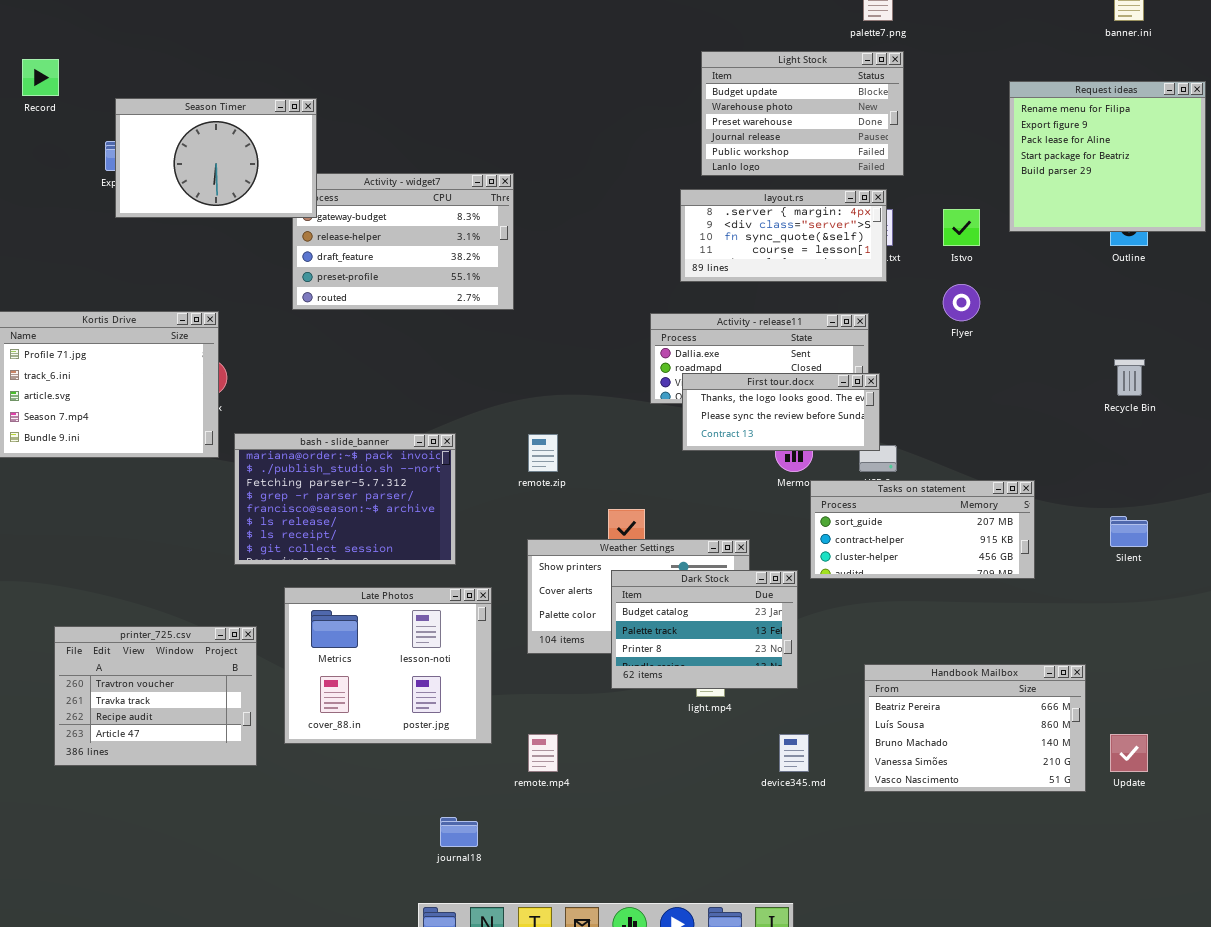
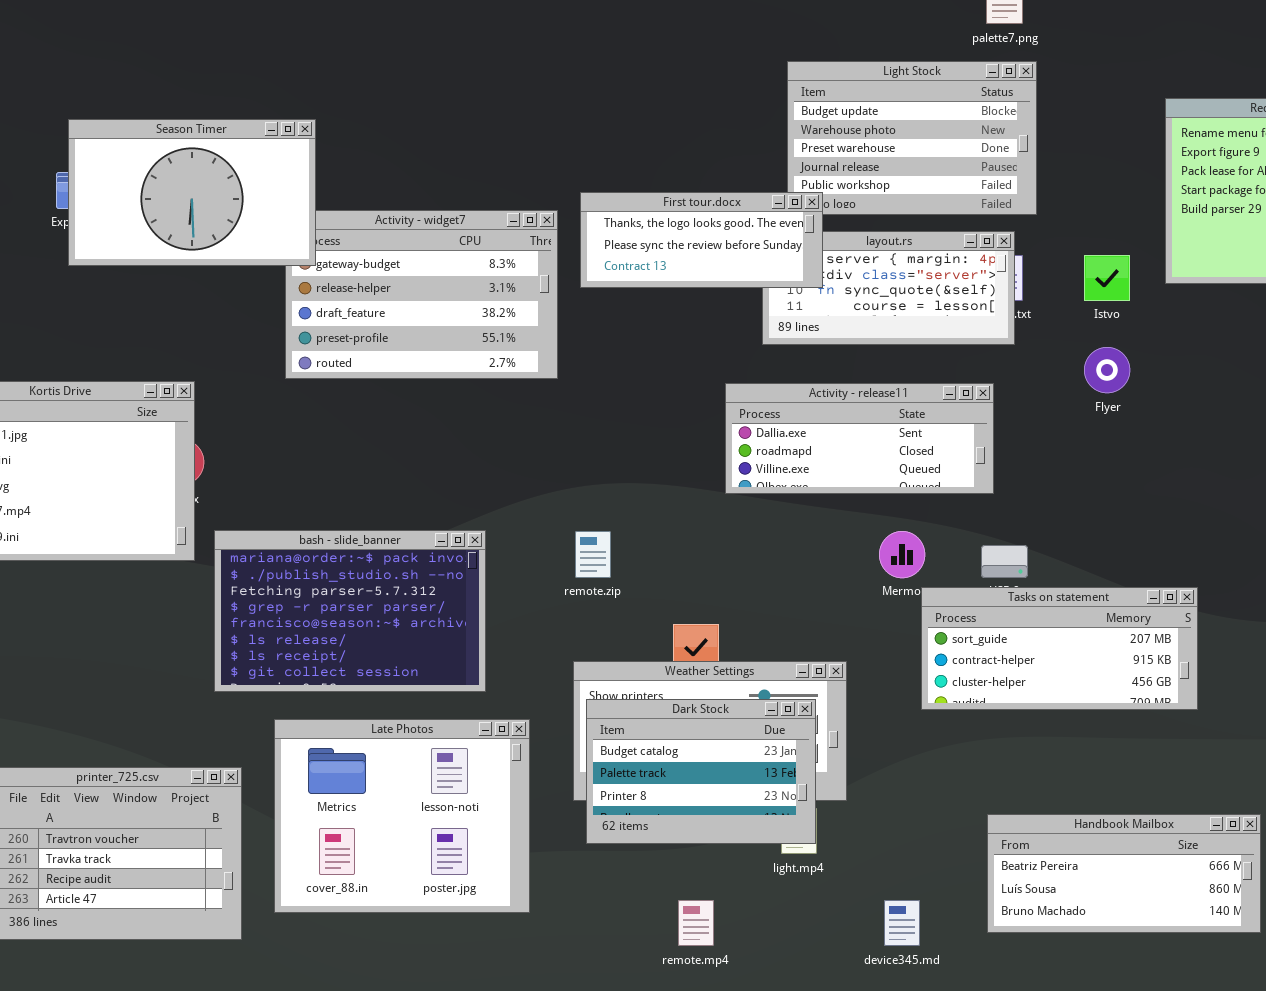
First tour.docx: [682,373,880,451] -> [580,192,823,288], moved
Dark Stock: [611,570,798,689] -> [586,699,816,844], moved
Handbook Mailbox: [864,664,1086,792] -> [987,814,1261,933], resized
remote.mp4: [528,734,558,772] -> [678,900,714,946], moved

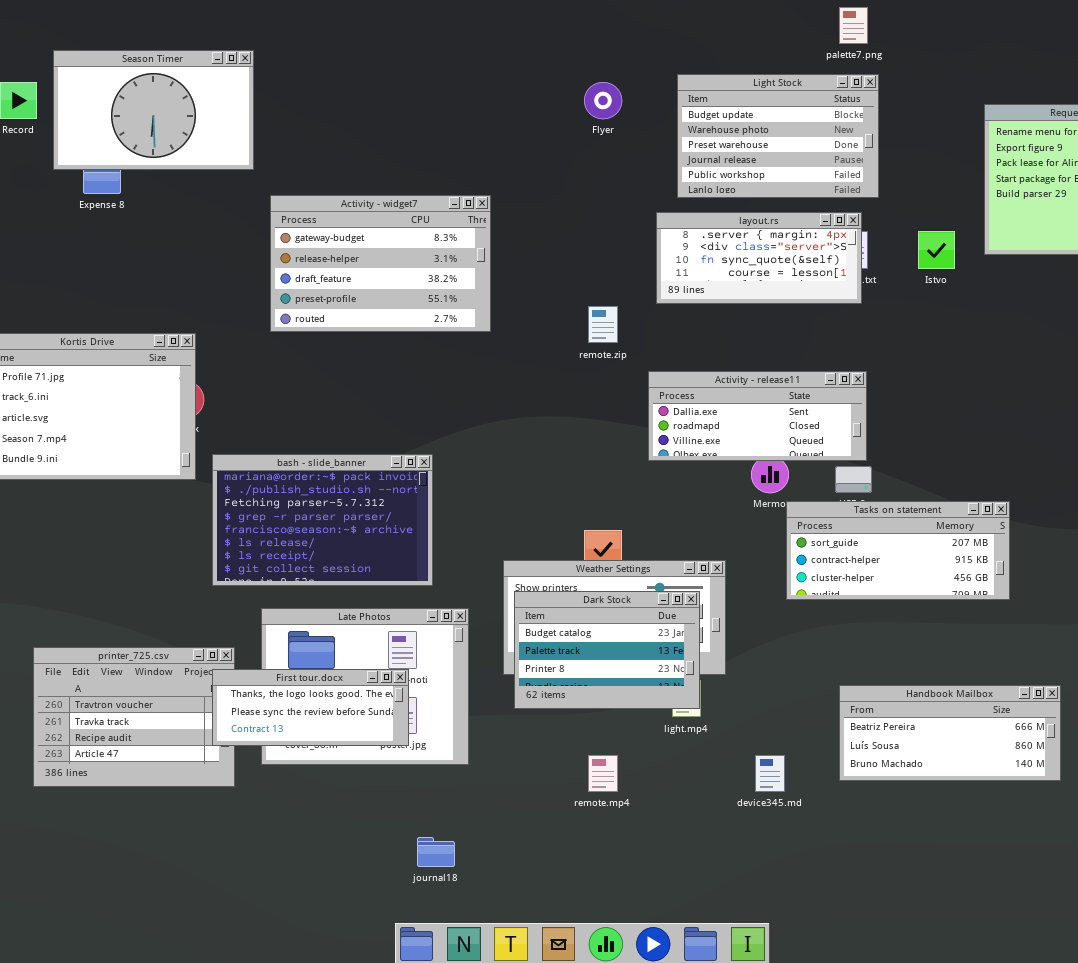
Season Timer: [68,119,316,266] -> [53,50,254,170], moved
First tour.docx: [580,192,823,288] -> [212,669,409,746], moved
Flyer: [1084,347,1130,393] -> [584,82,622,119], moved
Activity - release11: [725,383,994,494] -> [648,371,867,461], moved
remote.zip: [575,531,611,578] -> [588,306,618,343], moved

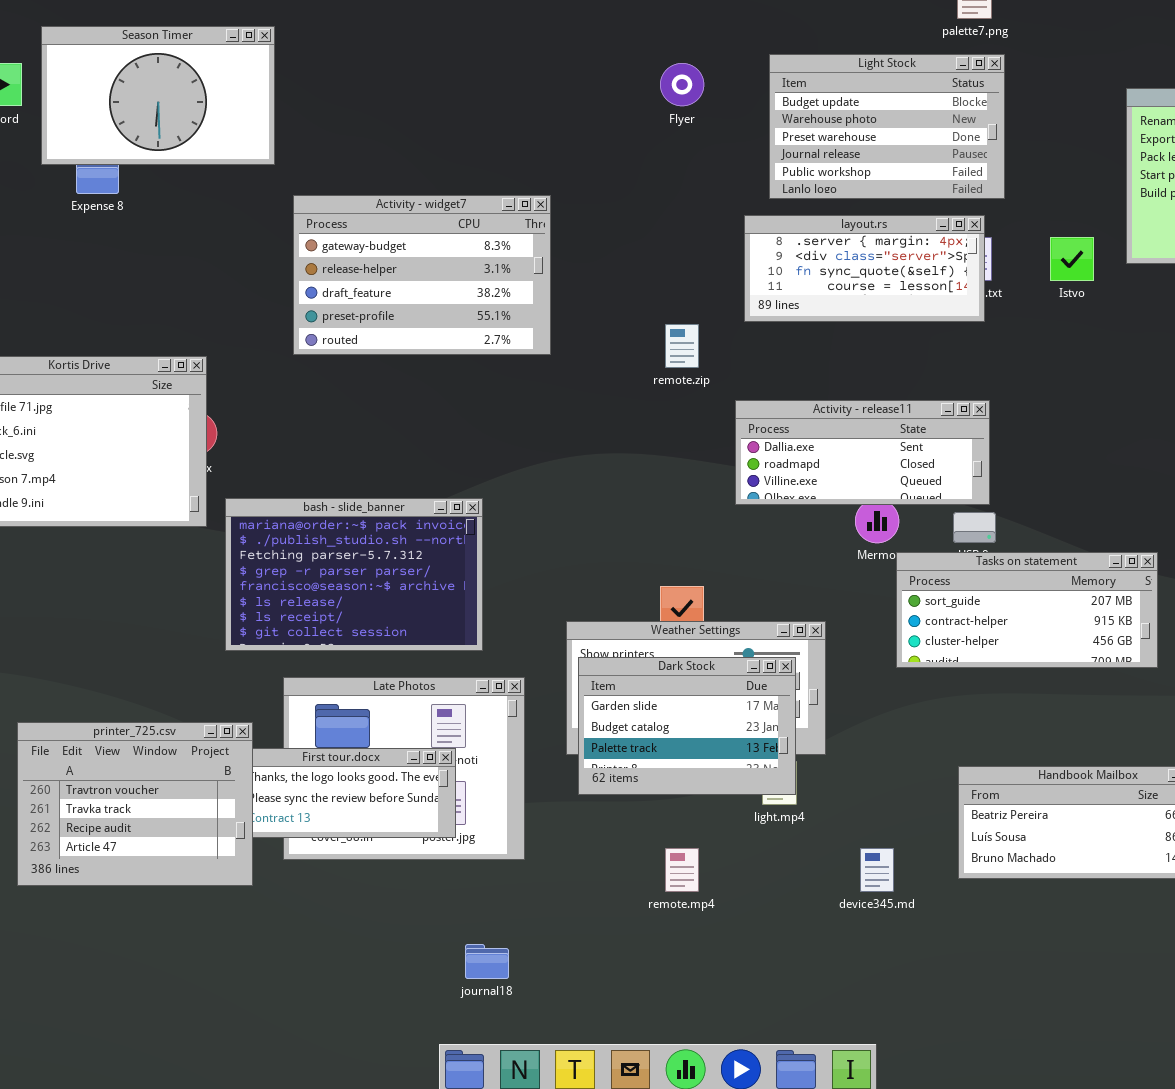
Dark Stock: [514,591,700,709] -> [578,657,796,795], scrolled up 1 row
printer_725.csv: [33,647,235,787] -> [17,722,253,886], raised

